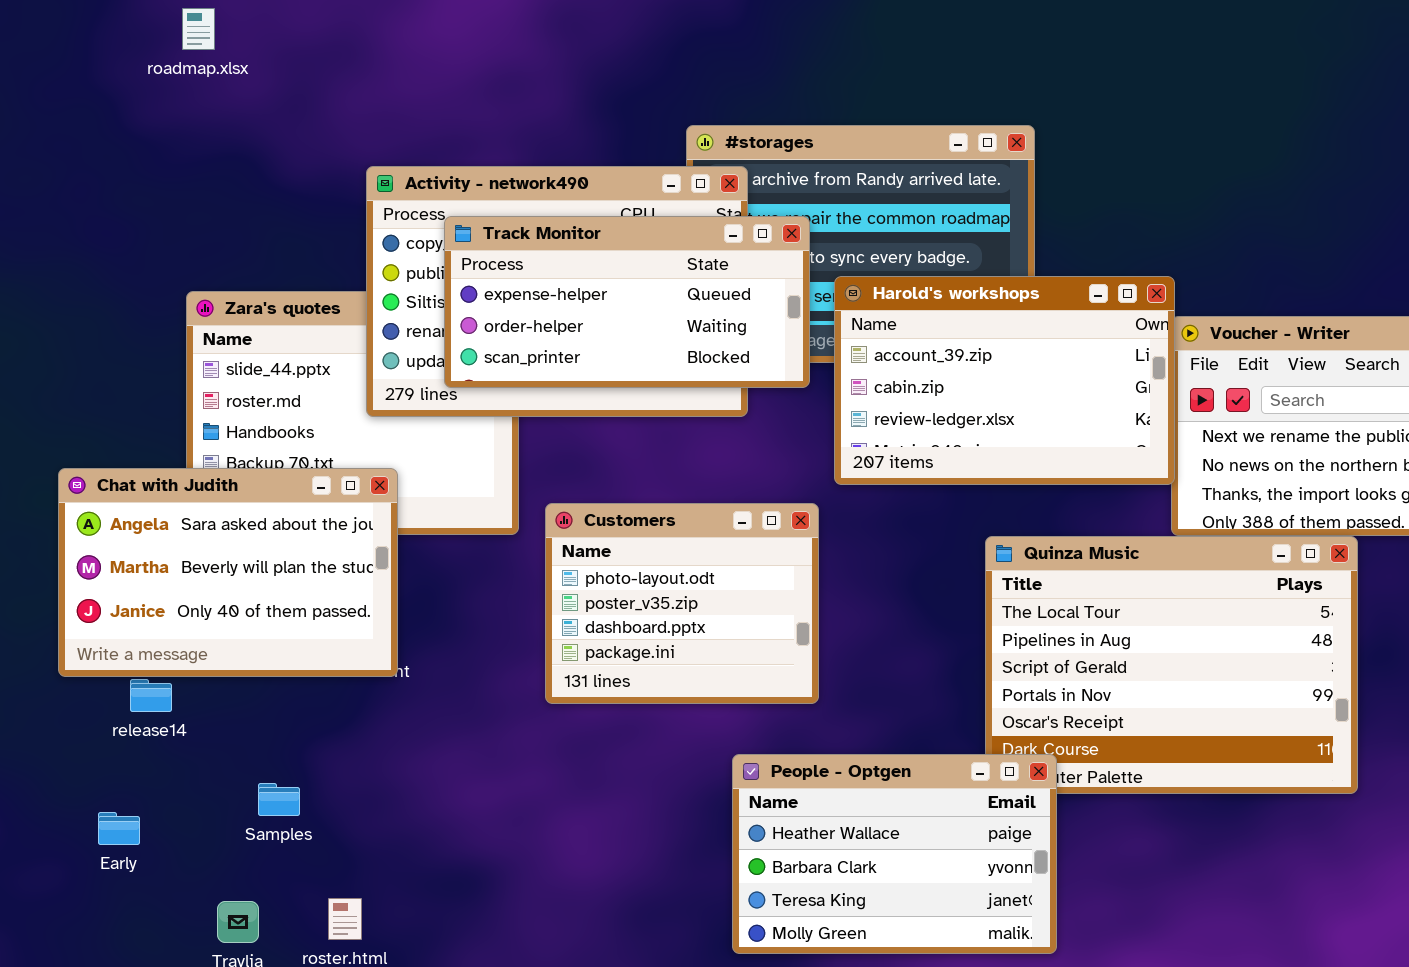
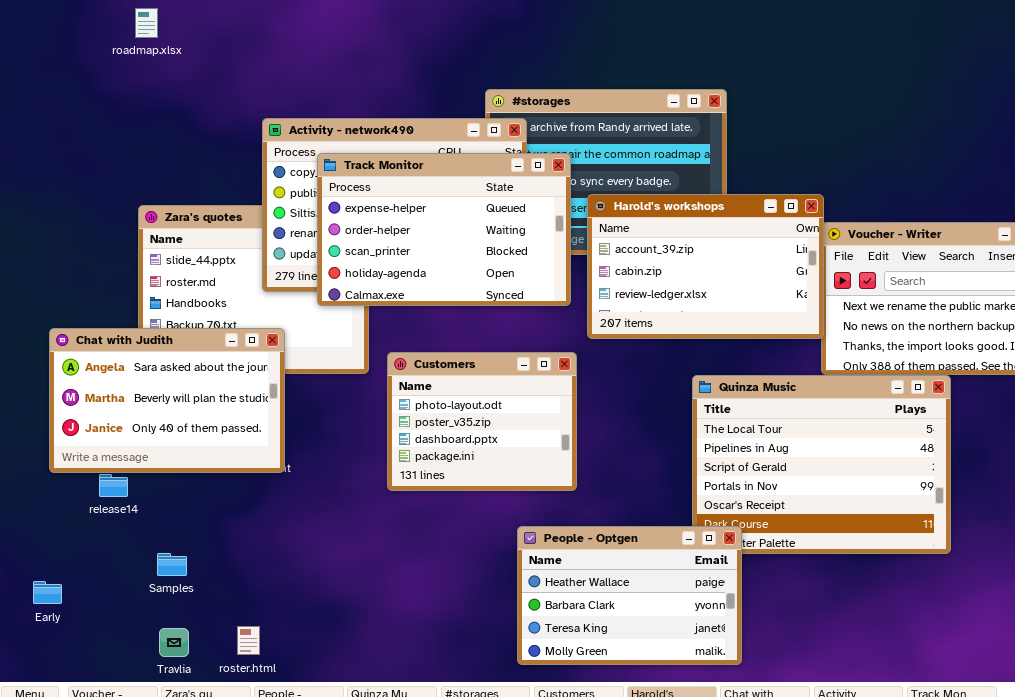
Track Monitor: [444,216,810,388] -> [317,153,571,306], resized
Samples: [258,783,300,816] -> [157,553,187,576], moved
Early: [98,812,140,845] -> [33,581,62,604], moved

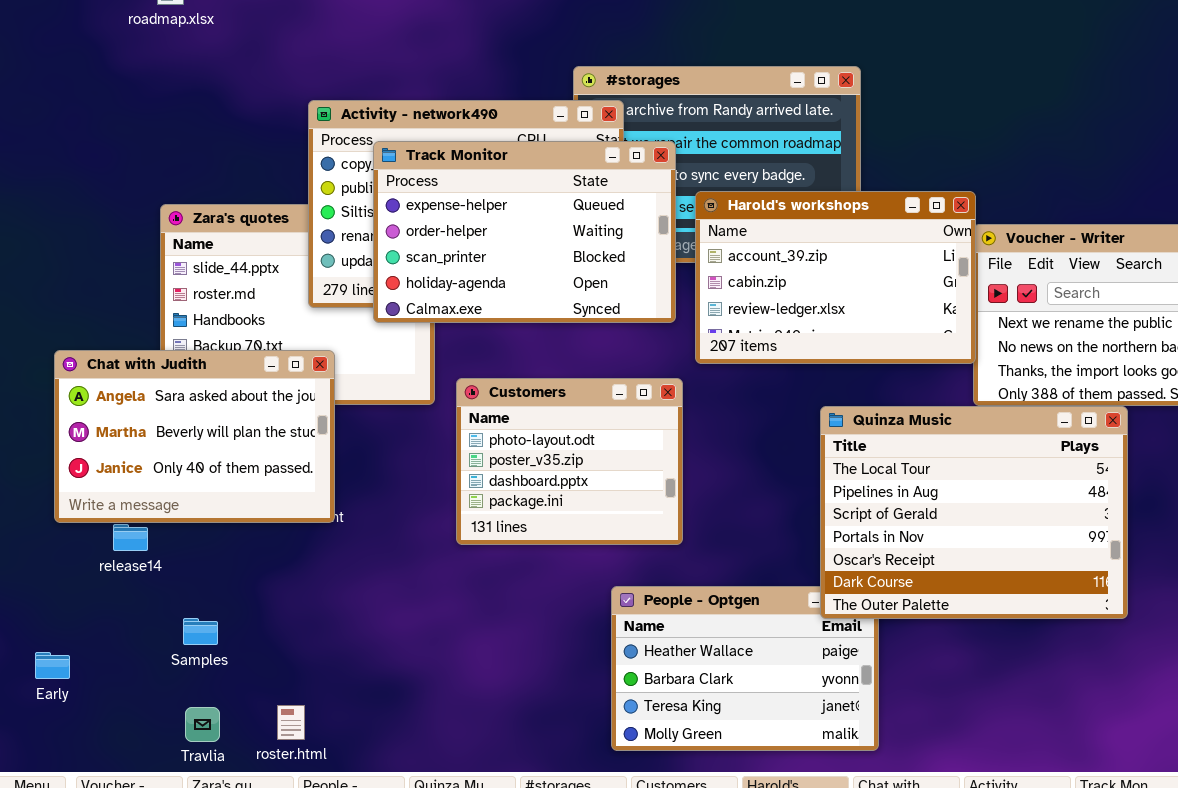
Quinza Music: [692,375,951,554] -> [820,406,1128,619], raised

